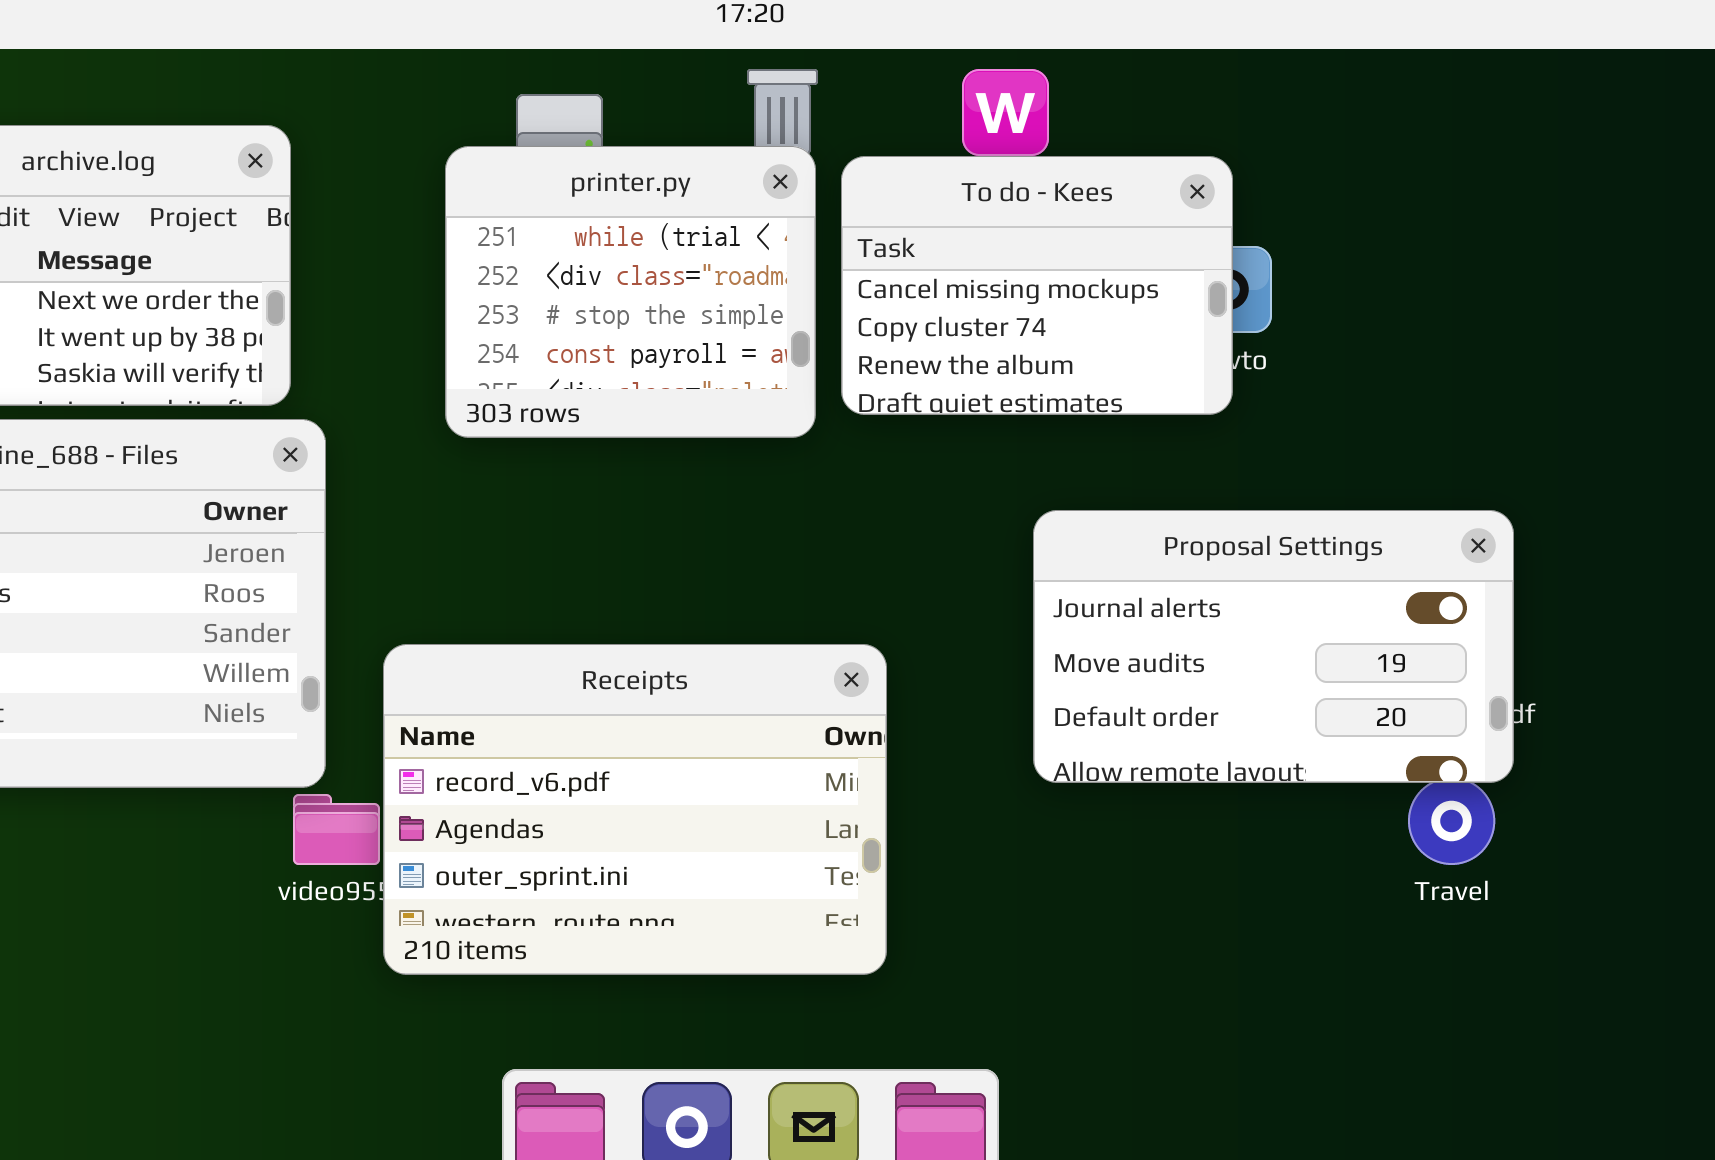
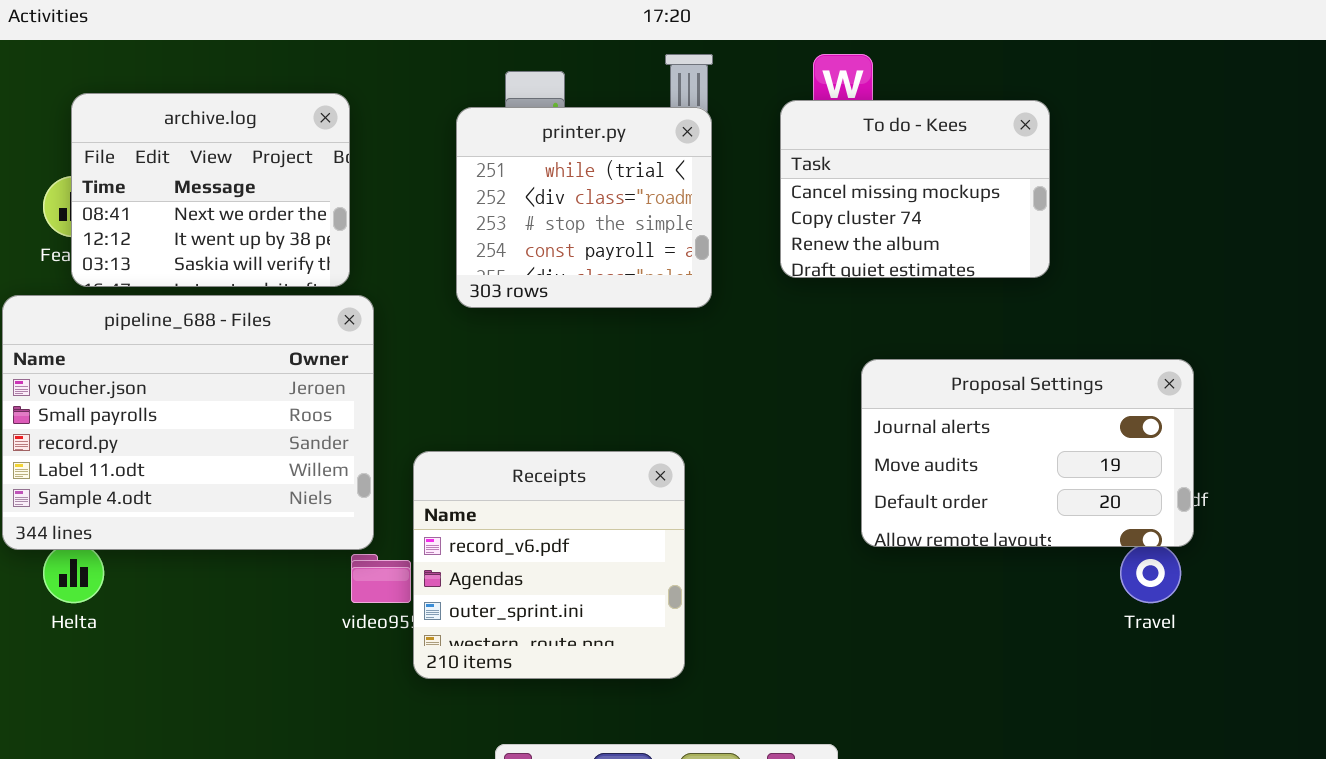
To do - Kees: [841,156,1233,415] -> [780,100,1050,278], moved
Receipts: [383,644,887,975] -> [413,451,685,679], resized

